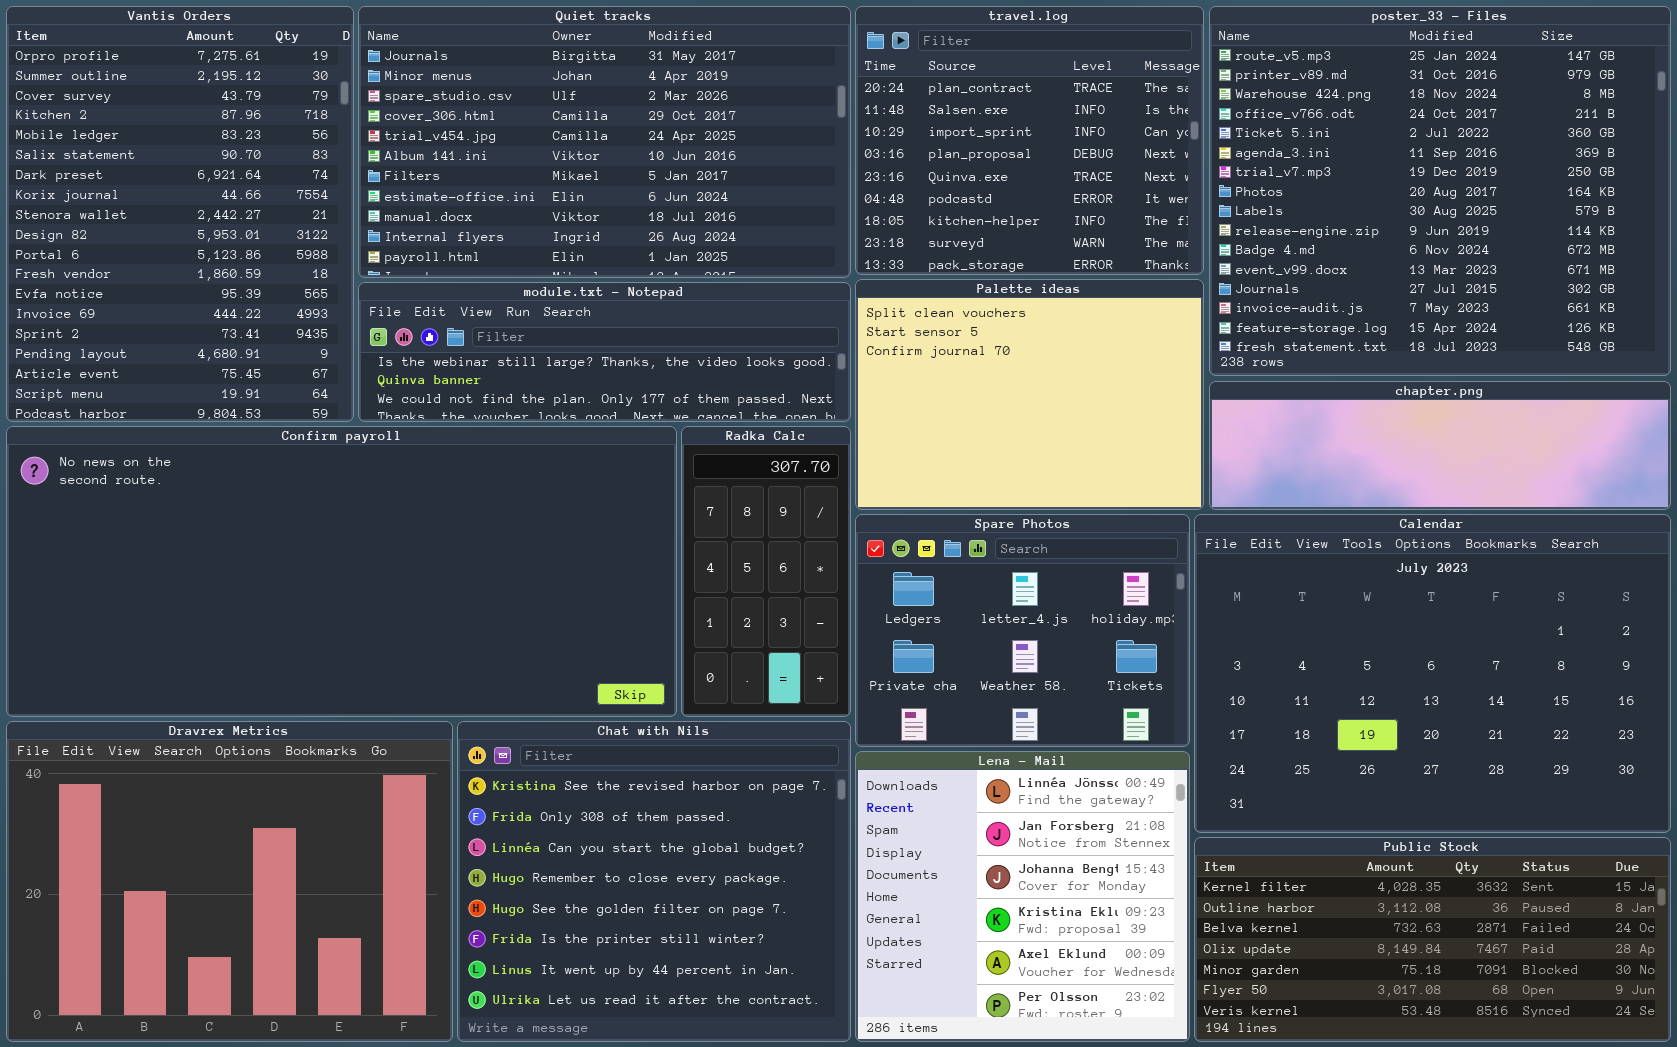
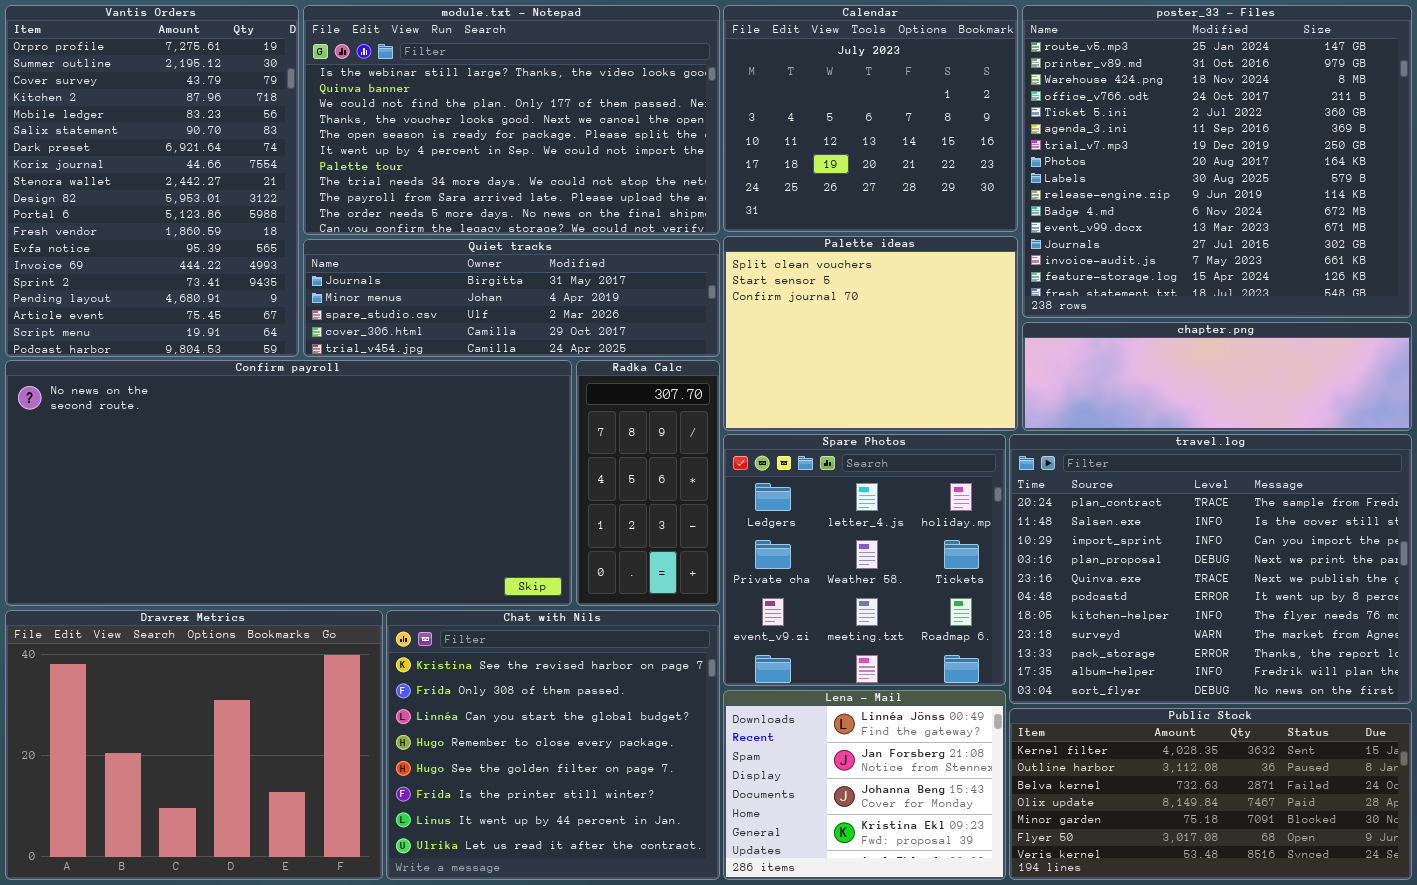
Quiet tracks: [358,6,851,278] -> [303,239,720,357], moved, resized
travel.log: [855,6,1204,275] -> [1009,434,1412,704], moved, resized
module.txt - Notepad: [358,282,851,422] -> [303,5,720,235], moved, resized
Spare Photos: [855,514,1190,747] -> [723,434,1006,686], resized
Calendar: [1194,514,1671,833] -> [723,5,1018,232], moved, resized
Lena - Mail: [855,751,1190,1042] -> [723,690,1006,880], resized

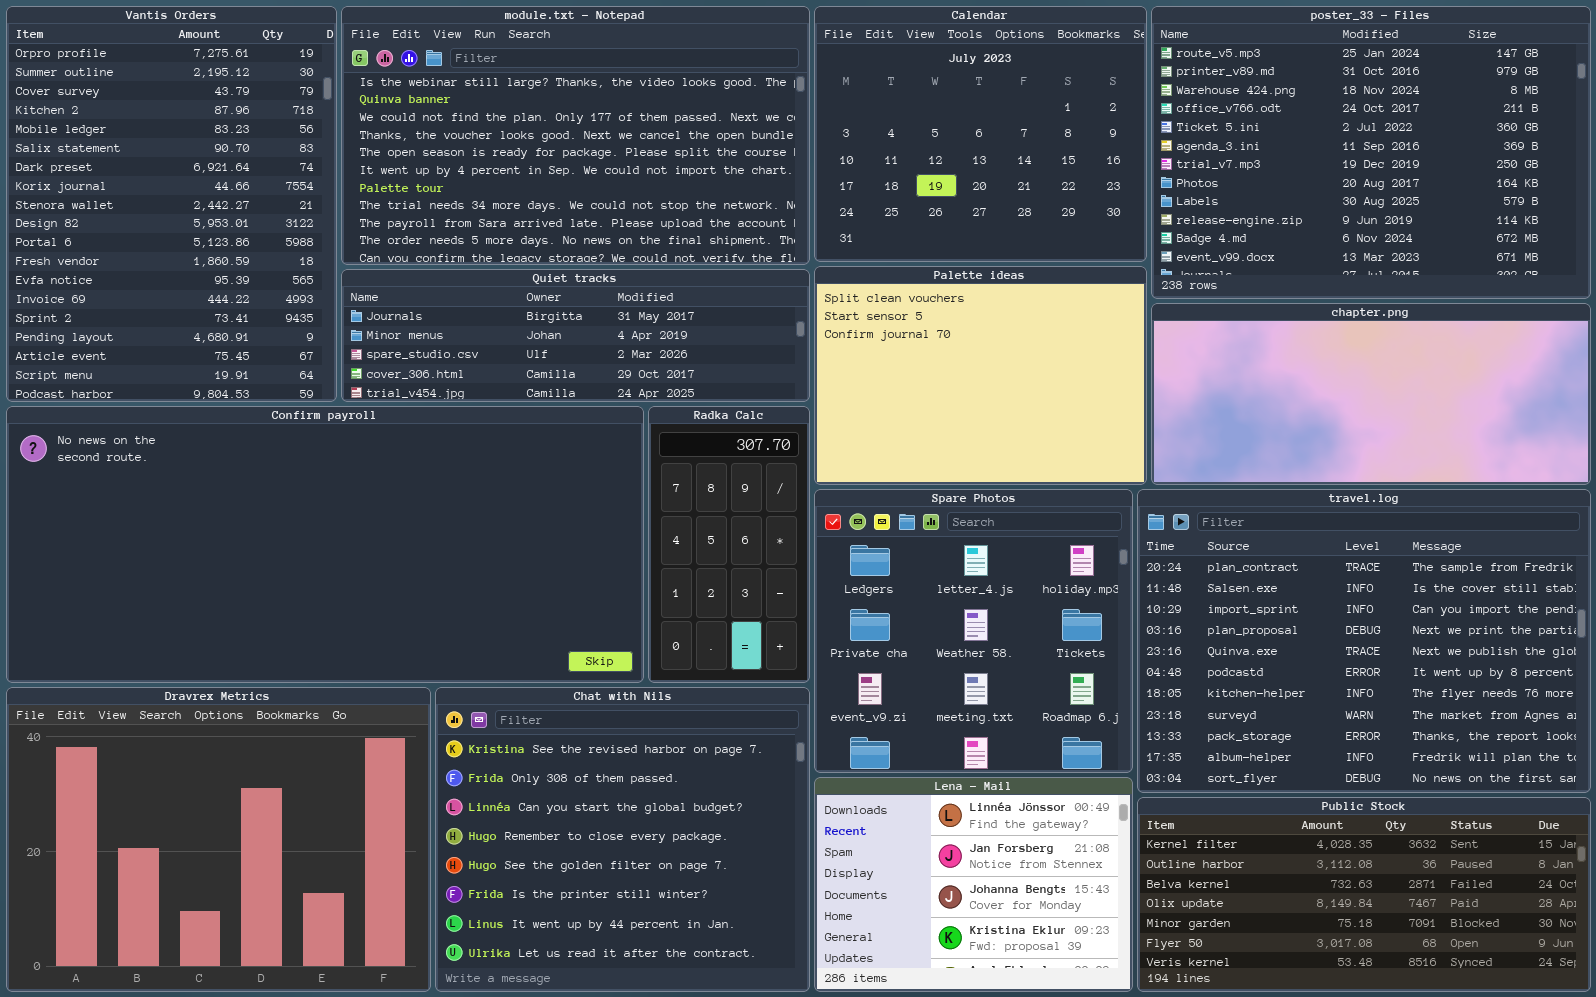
poster_33 - Files: [1022,5,1412,318] -> [1151,6,1591,299], resized
chapter.png: [1022,322,1412,431] -> [1151,303,1591,485], resized

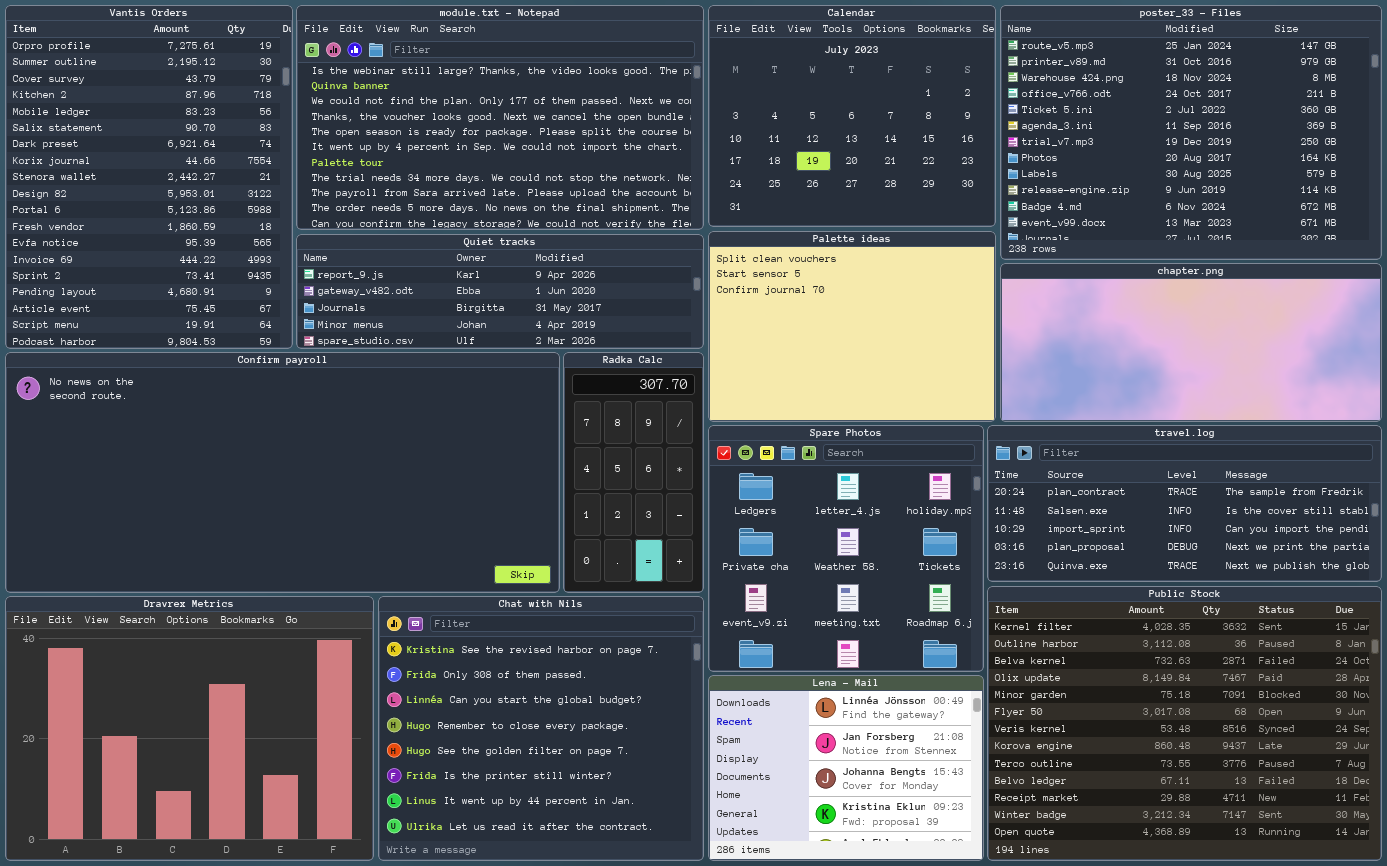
Quiet tracks: [341,269,810,402] -> [296,234,704,349], scrolled up 2 rows
travel.log: [1137,489,1591,793] -> [987,425,1382,582], resized
Public Stock: [1137,797,1591,992] -> [987,586,1382,861], resized

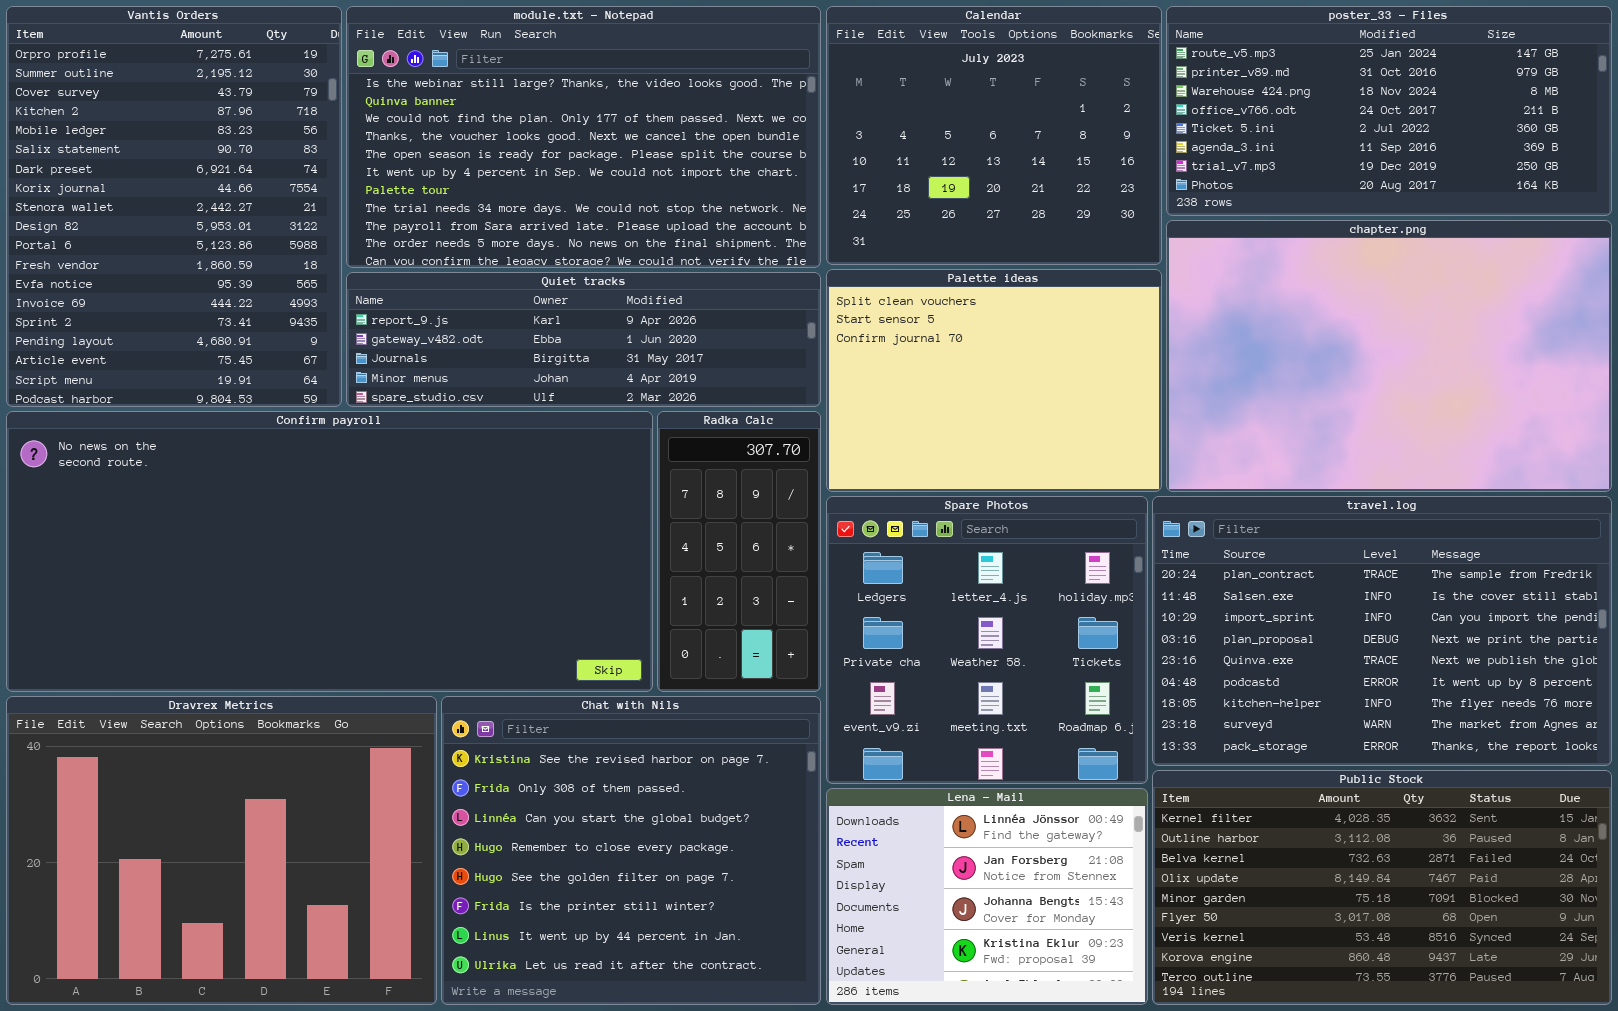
poster_33 - Files: [1000,5,1382,260] -> [1166,6,1612,216], resized
chapter.png: [1000,263,1382,422] -> [1166,220,1612,492], resized
travel.log: [987,425,1382,582] -> [1152,496,1612,766], resized
Public Stock: [987,586,1382,861] -> [1152,770,1612,1005], resized

